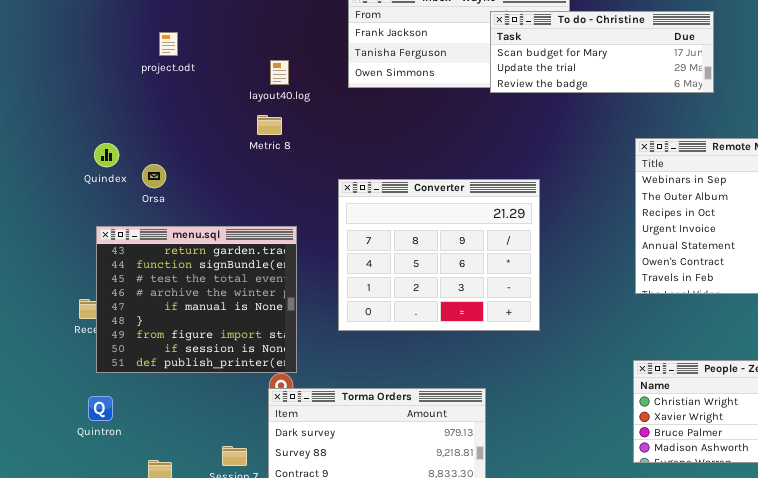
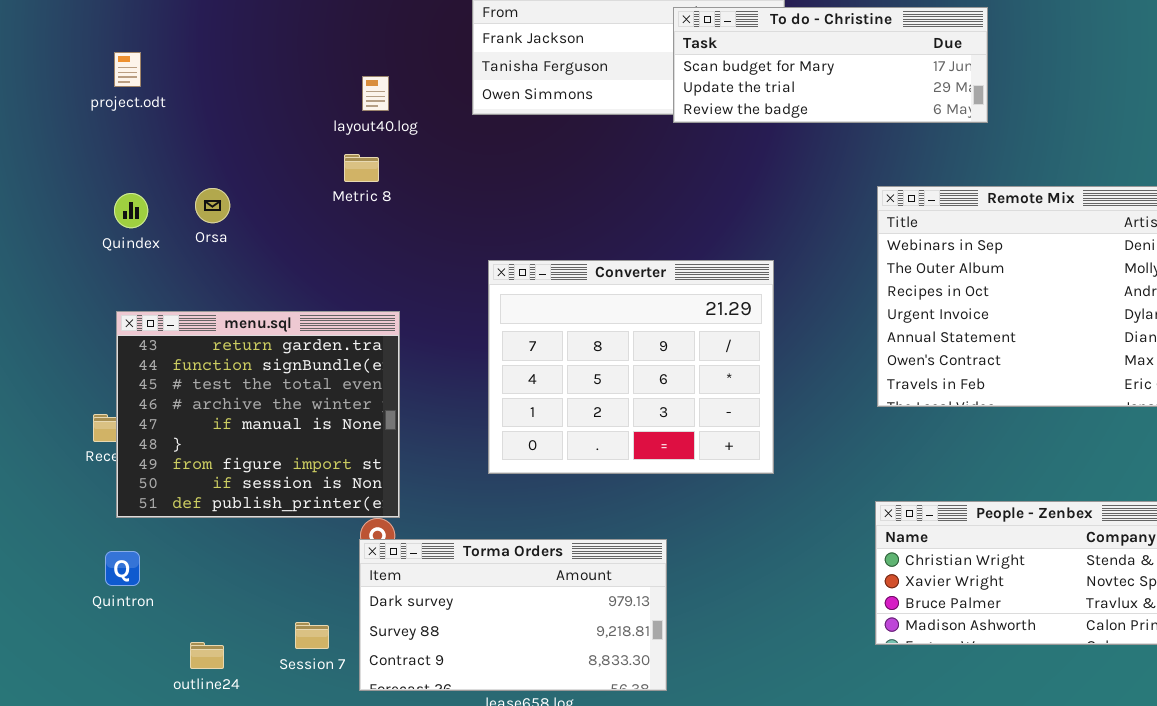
project.odt: [159,32,178,56] -> [114,52,141,87], moved
Orsa: [142,164,166,188] -> [195,188,230,223], moved
Converter: [338,179,540,331] -> [488,260,774,474], moved

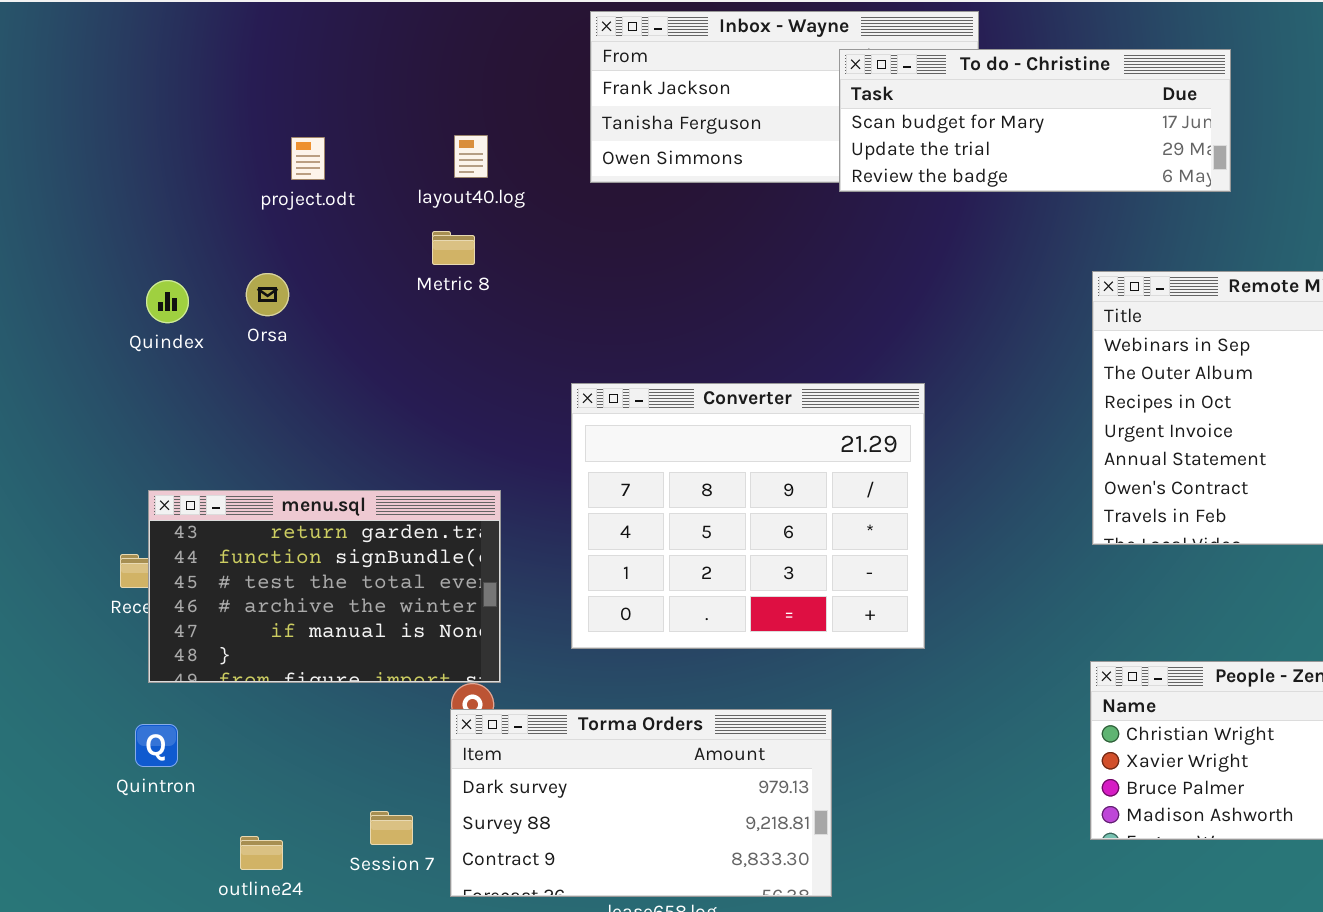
project.odt: [114,52,141,87] -> [291,137,325,180], moved
Converter: [488,260,774,474] -> [571,383,925,649], moved
menu.sql: [116,311,400,518] -> [148,490,501,683], resized

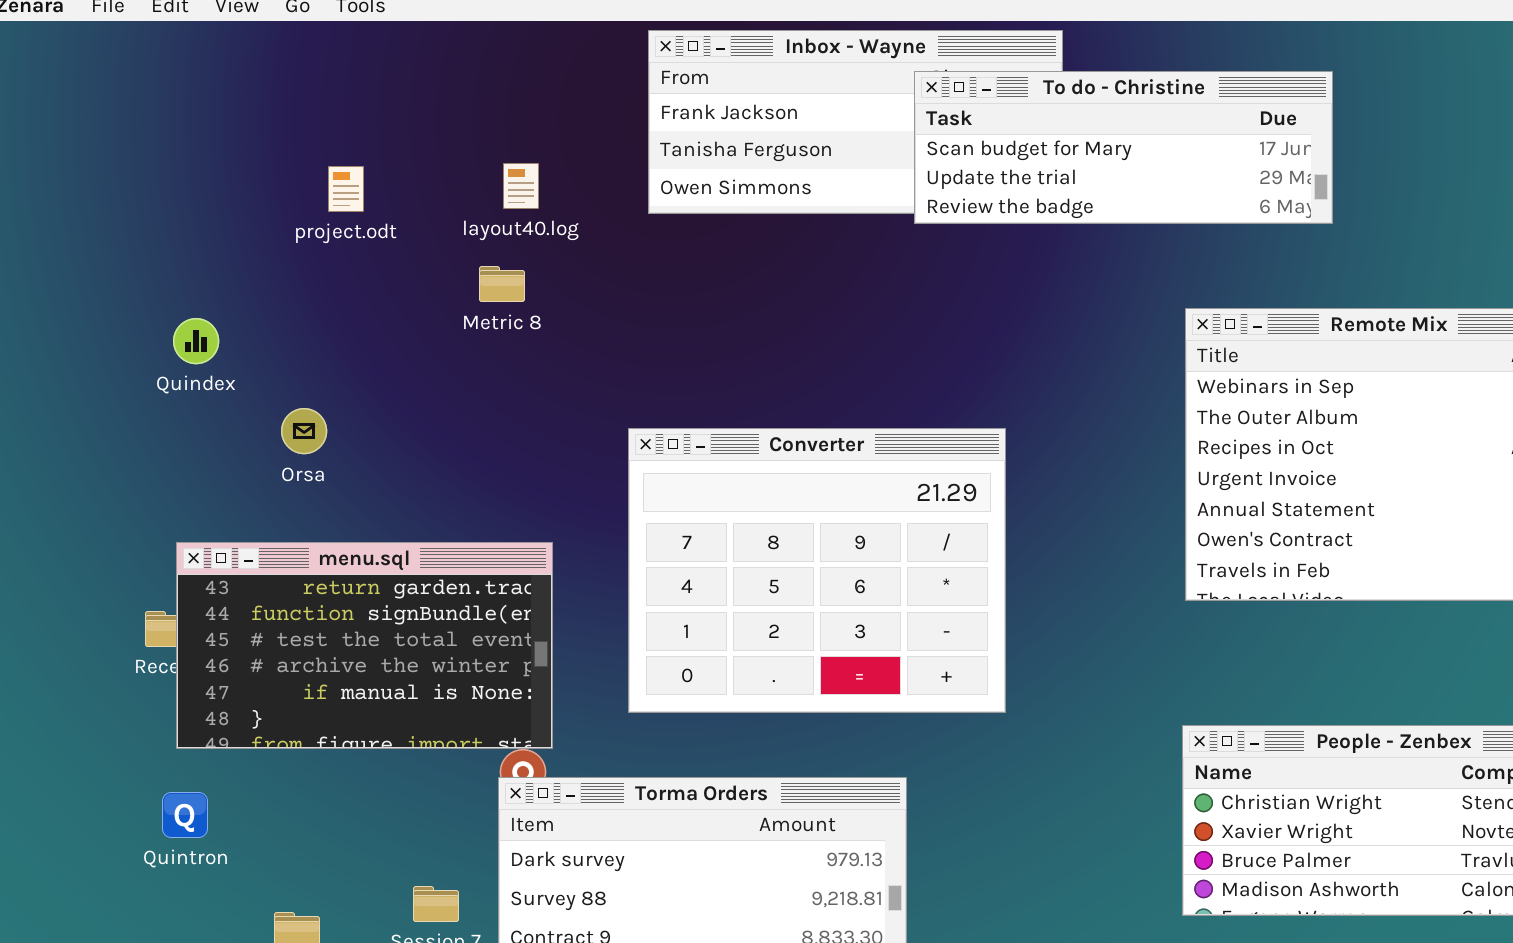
Orsa: [246,273,289,316] -> [281,408,327,454], moved

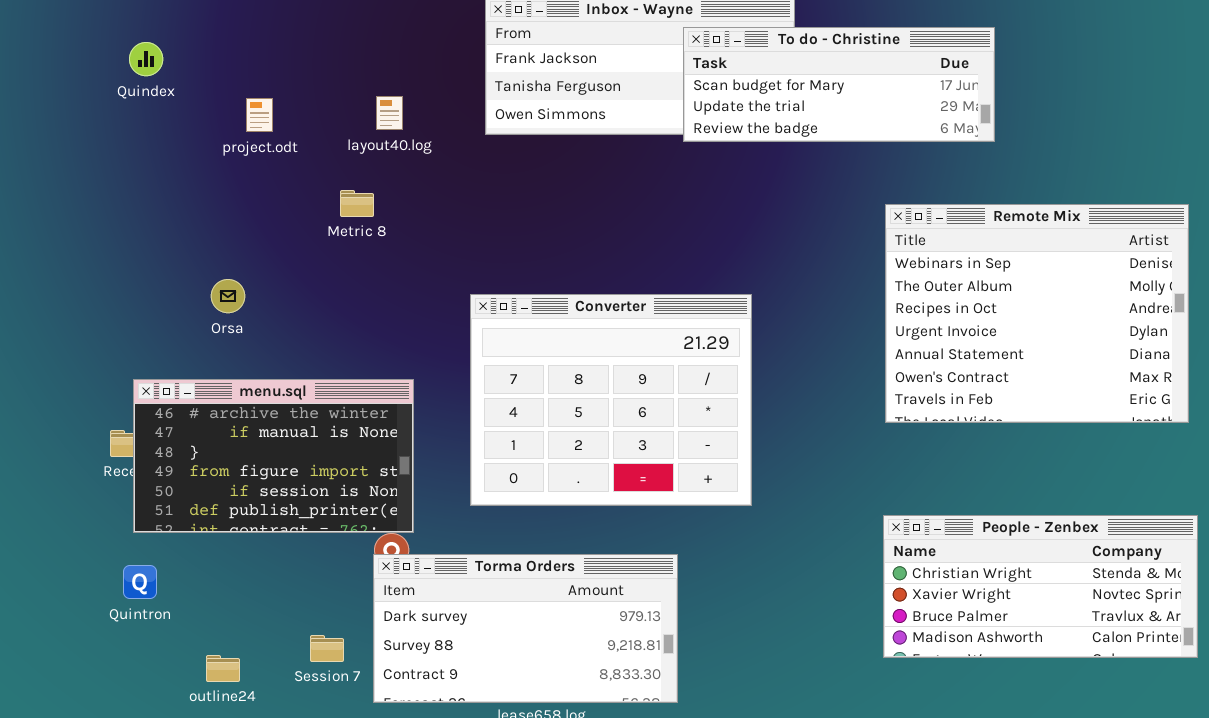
Metric 8: [479,266,525,302] -> [340,190,374,217], moved
Quindex: [173,318,219,364] -> [129,42,163,76], moved
menu.sql: [176,542,553,749] -> [133,379,414,533], scrolled down 3 rows

